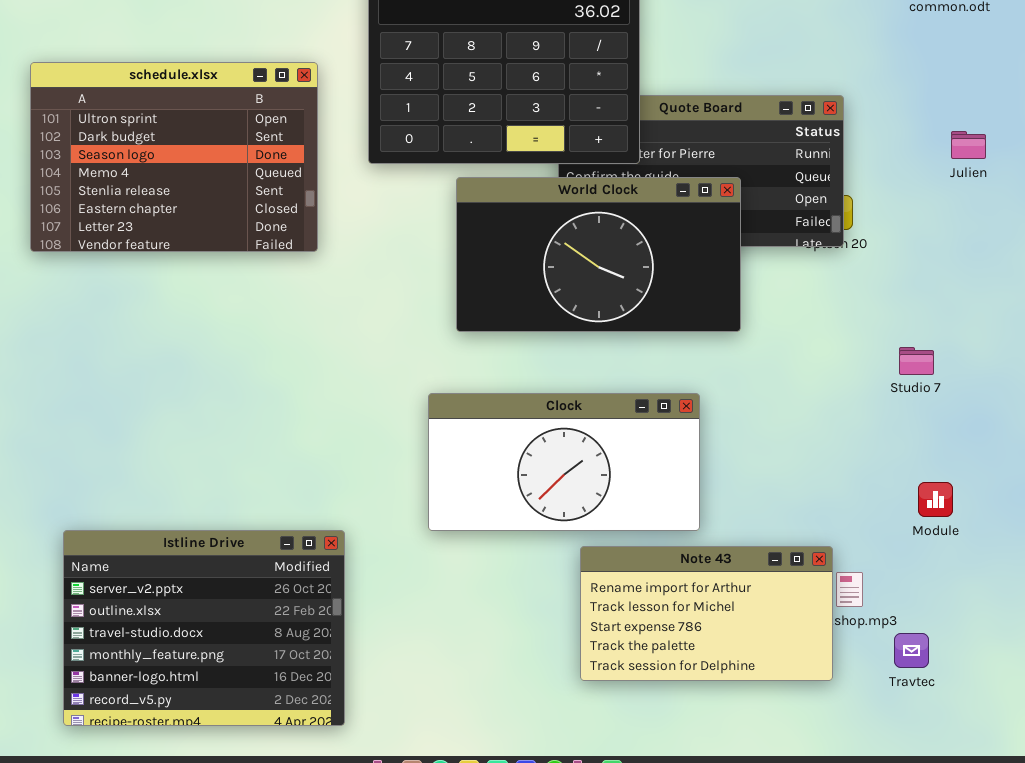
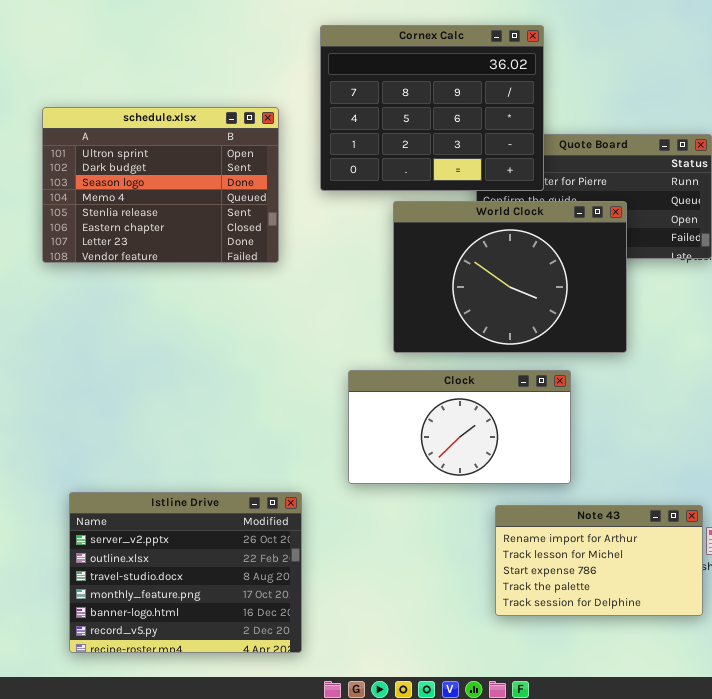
World Clock: [456,177,741,332] -> [393,201,627,353], resized
Clock: [428,393,700,531] -> [348,370,571,484], moved

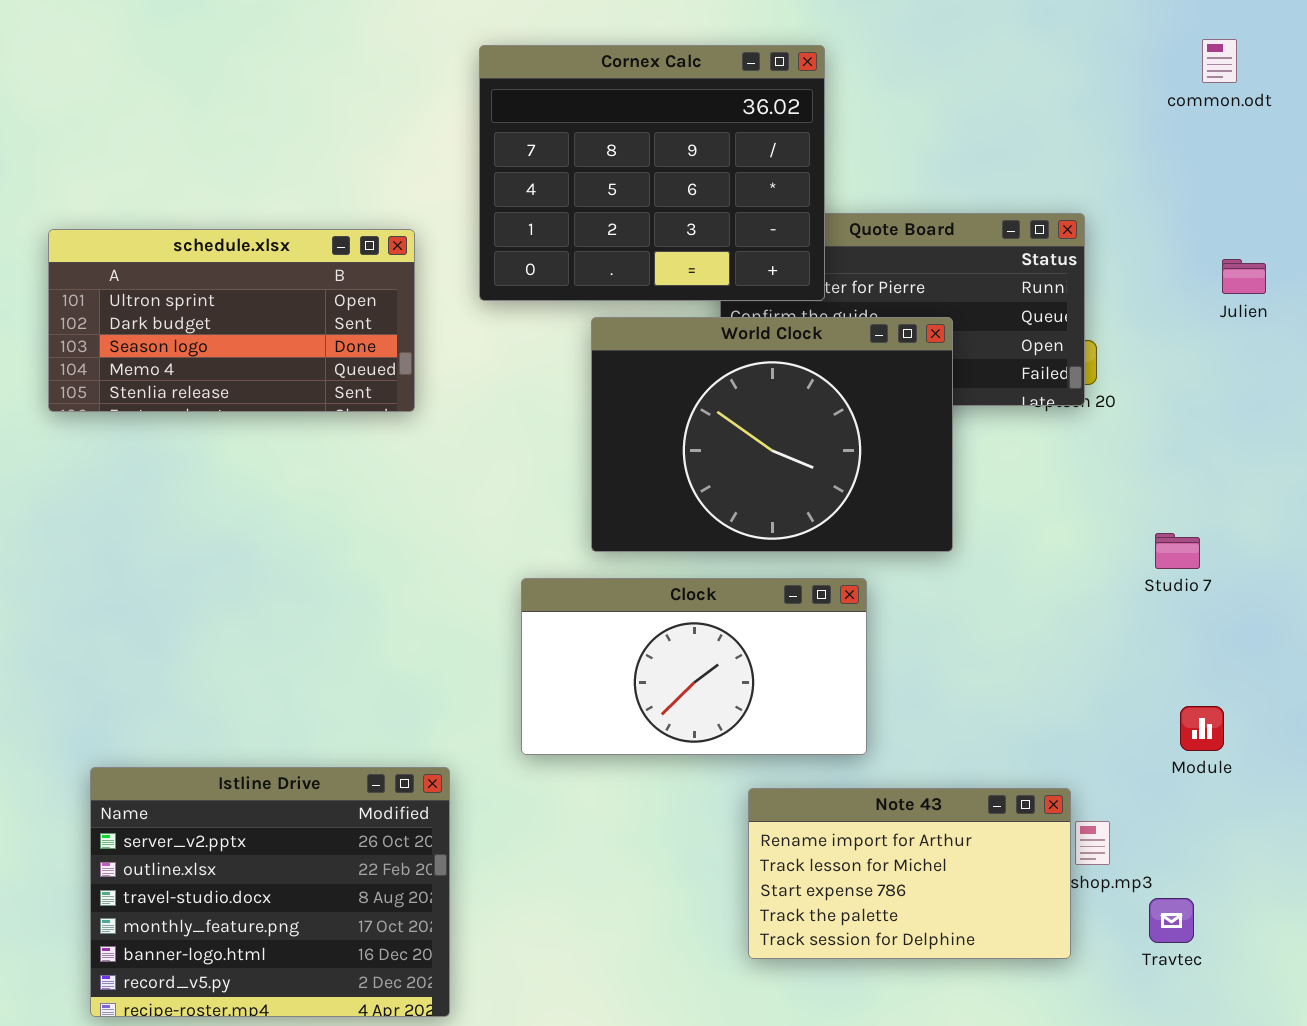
schedule.xlsx: [42,107,279,263] -> [48,229,415,412], resized

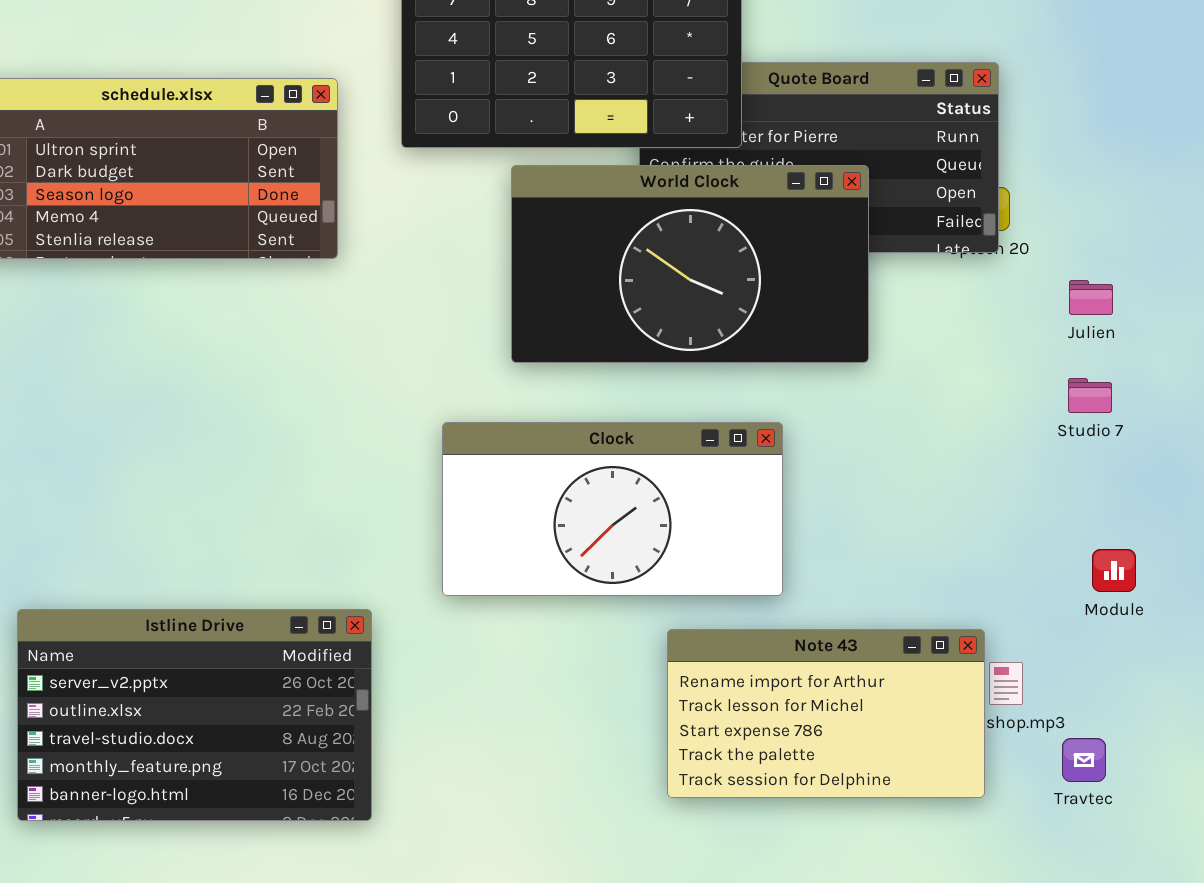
Julien: [1222,259,1266,294] -> [1069,280,1113,315], moved
World Clock: [591,317,953,552] -> [511,165,869,363], resized
Istline Drive: [90,767,450,1017] -> [17,609,372,821], resized

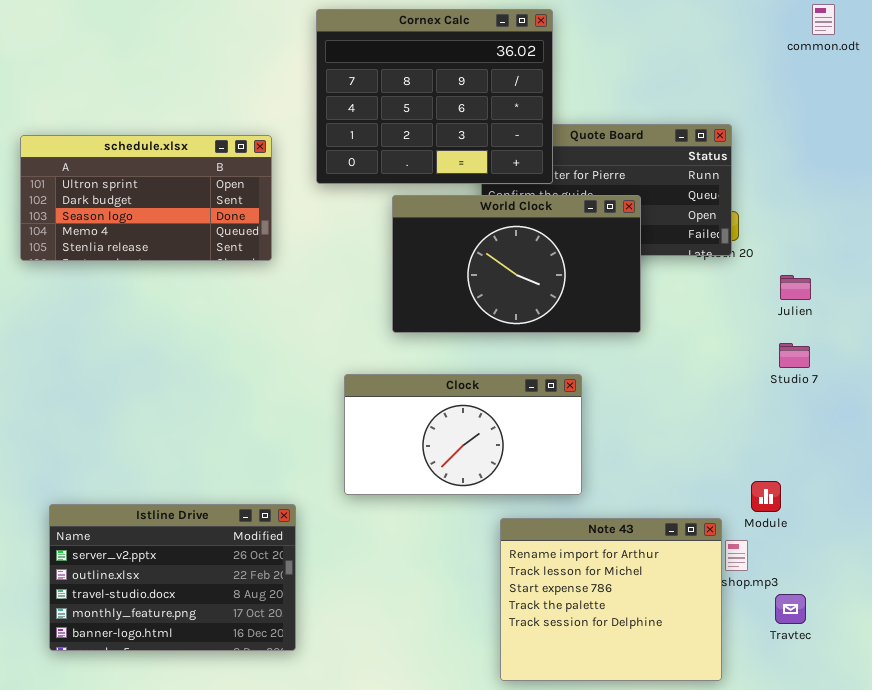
Module: [1092,549,1136,592] -> [751,481,781,512], moved
Note 43: [667,629,985,798] -> [500,518,722,681], resized

